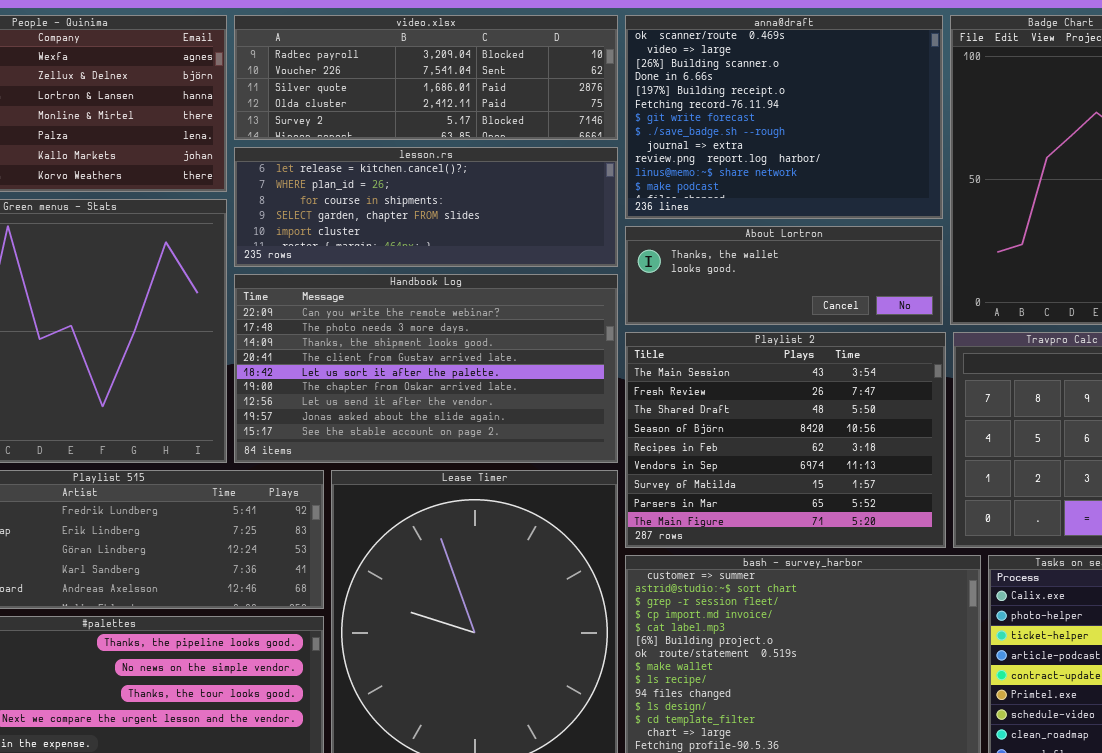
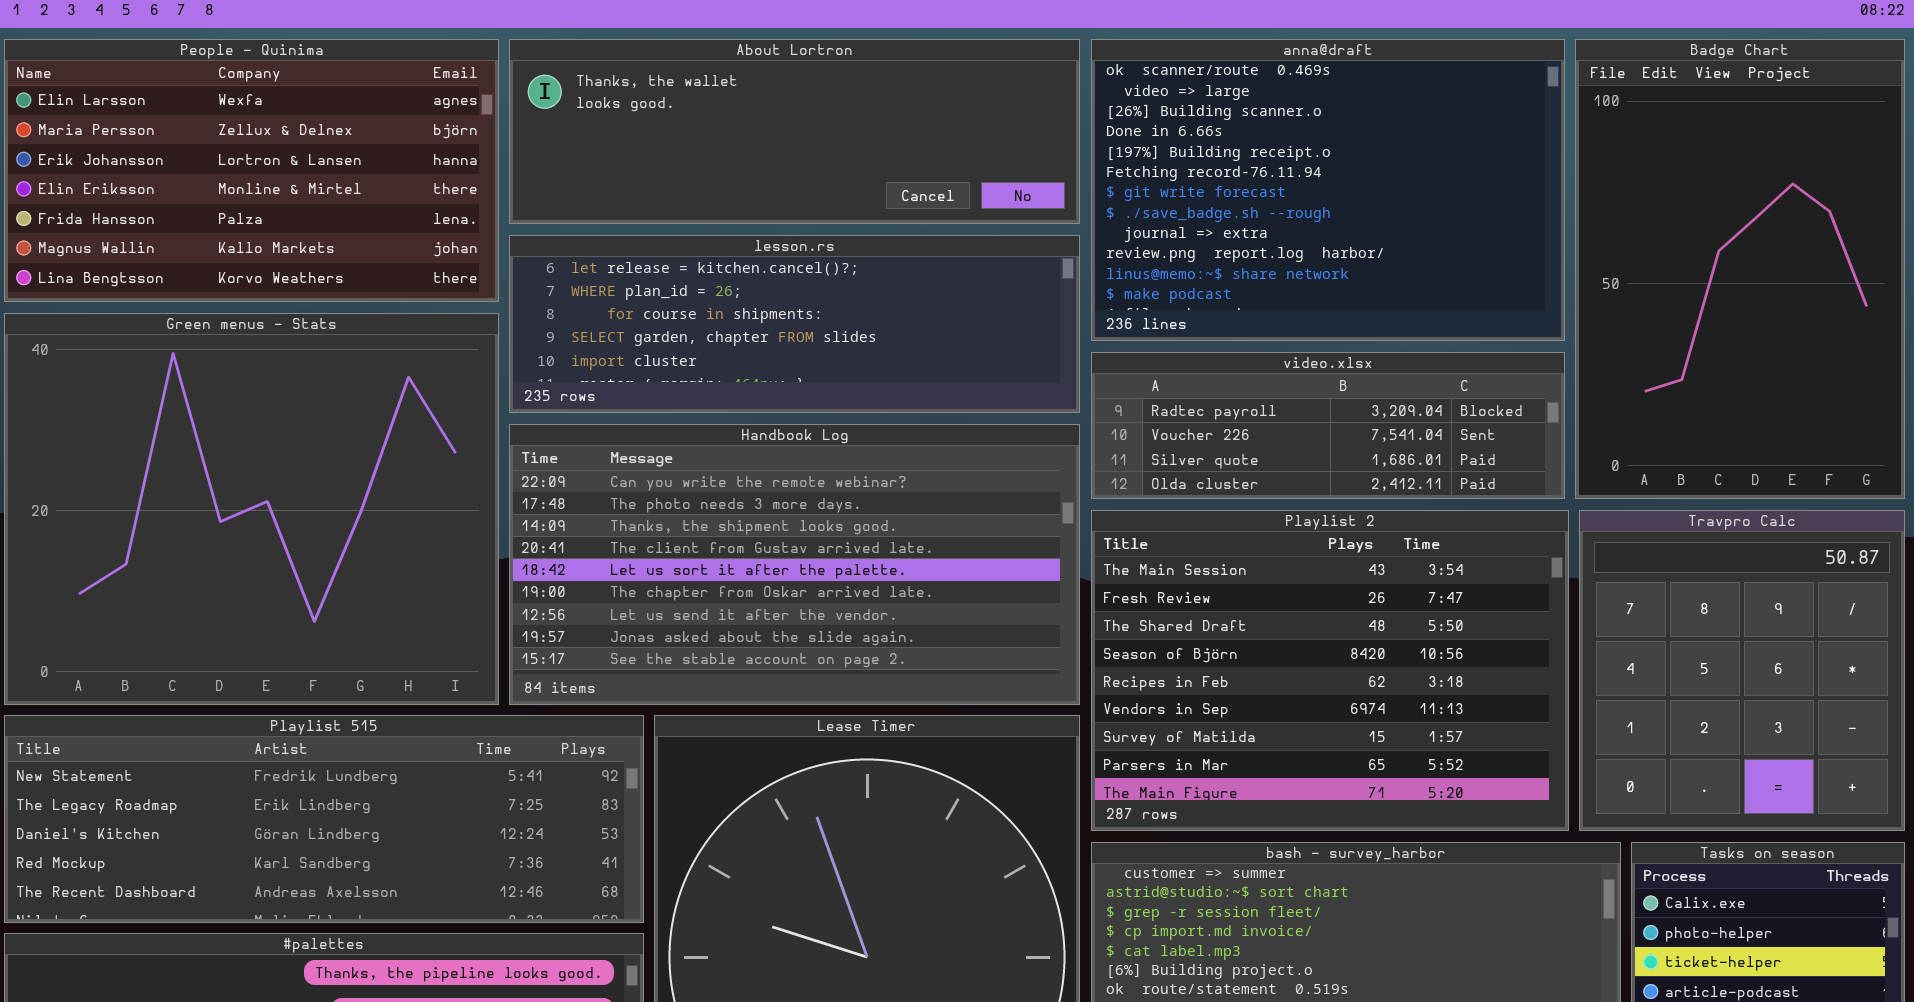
video.xlsx: [234,15,618,140] -> [1091,352,1565,499], moved, resized
About Lortron: [625,226,943,325] -> [509,39,1080,224], moved, resized

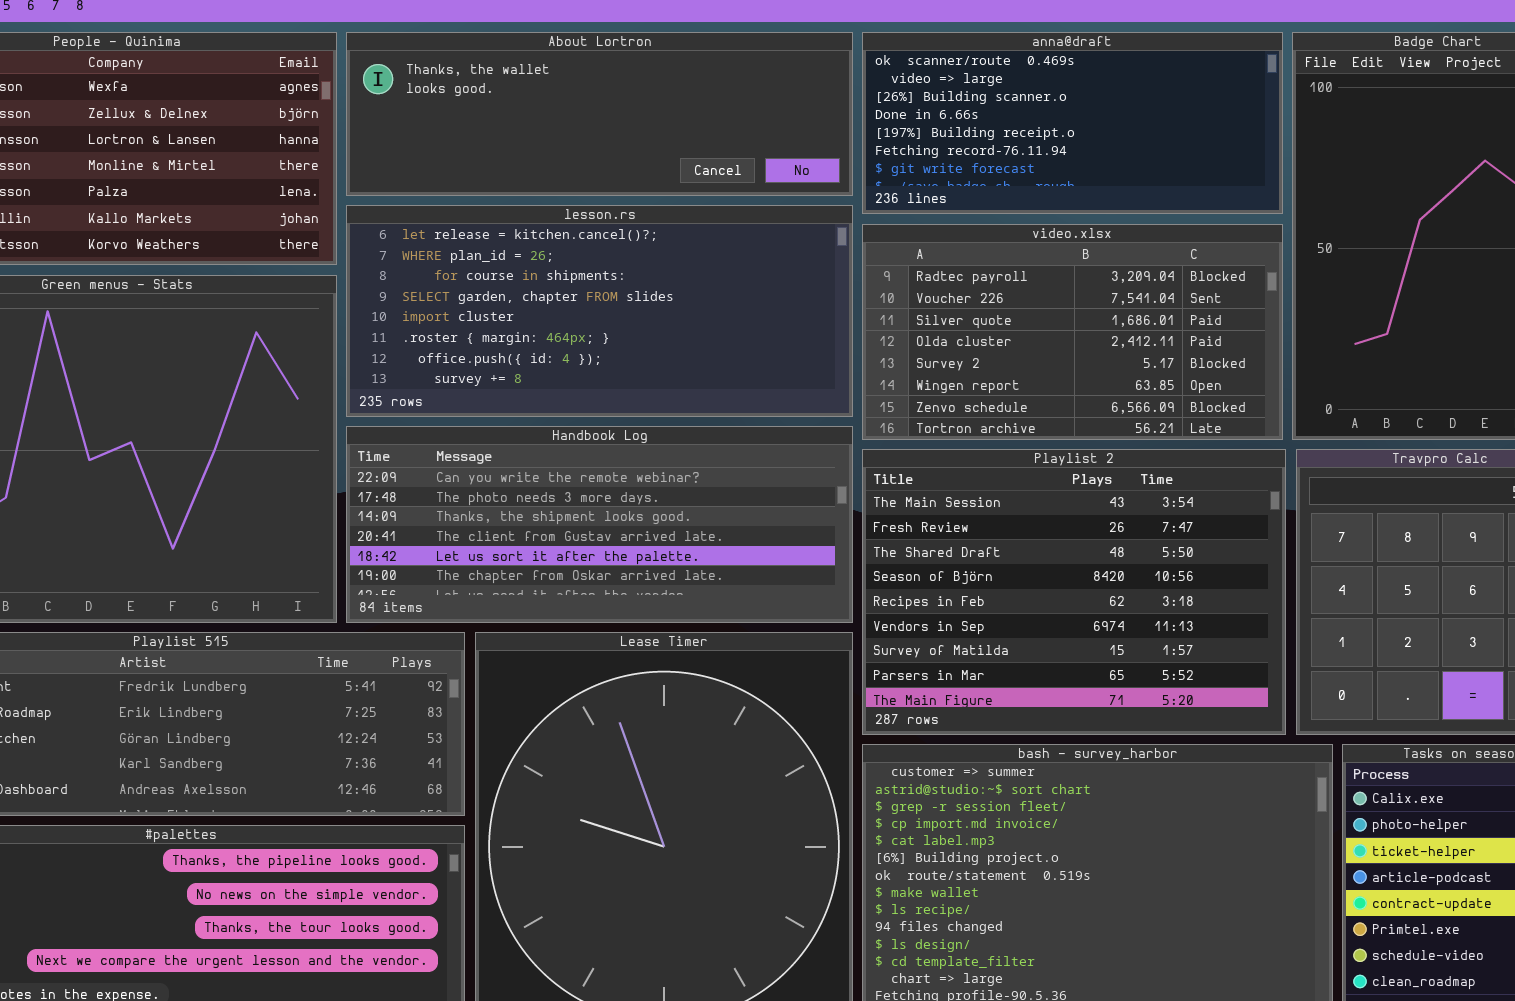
anna@draft: [1091,39,1565,341] -> [862,32,1283,214], resized
lesson.rs: [509,235,1080,413] -> [346,205,853,417], resized
video.xlsx: [1091,352,1565,499] -> [862,224,1283,440], resized
Handbook Log: [509,424,1080,705] -> [346,426,853,623], resized

